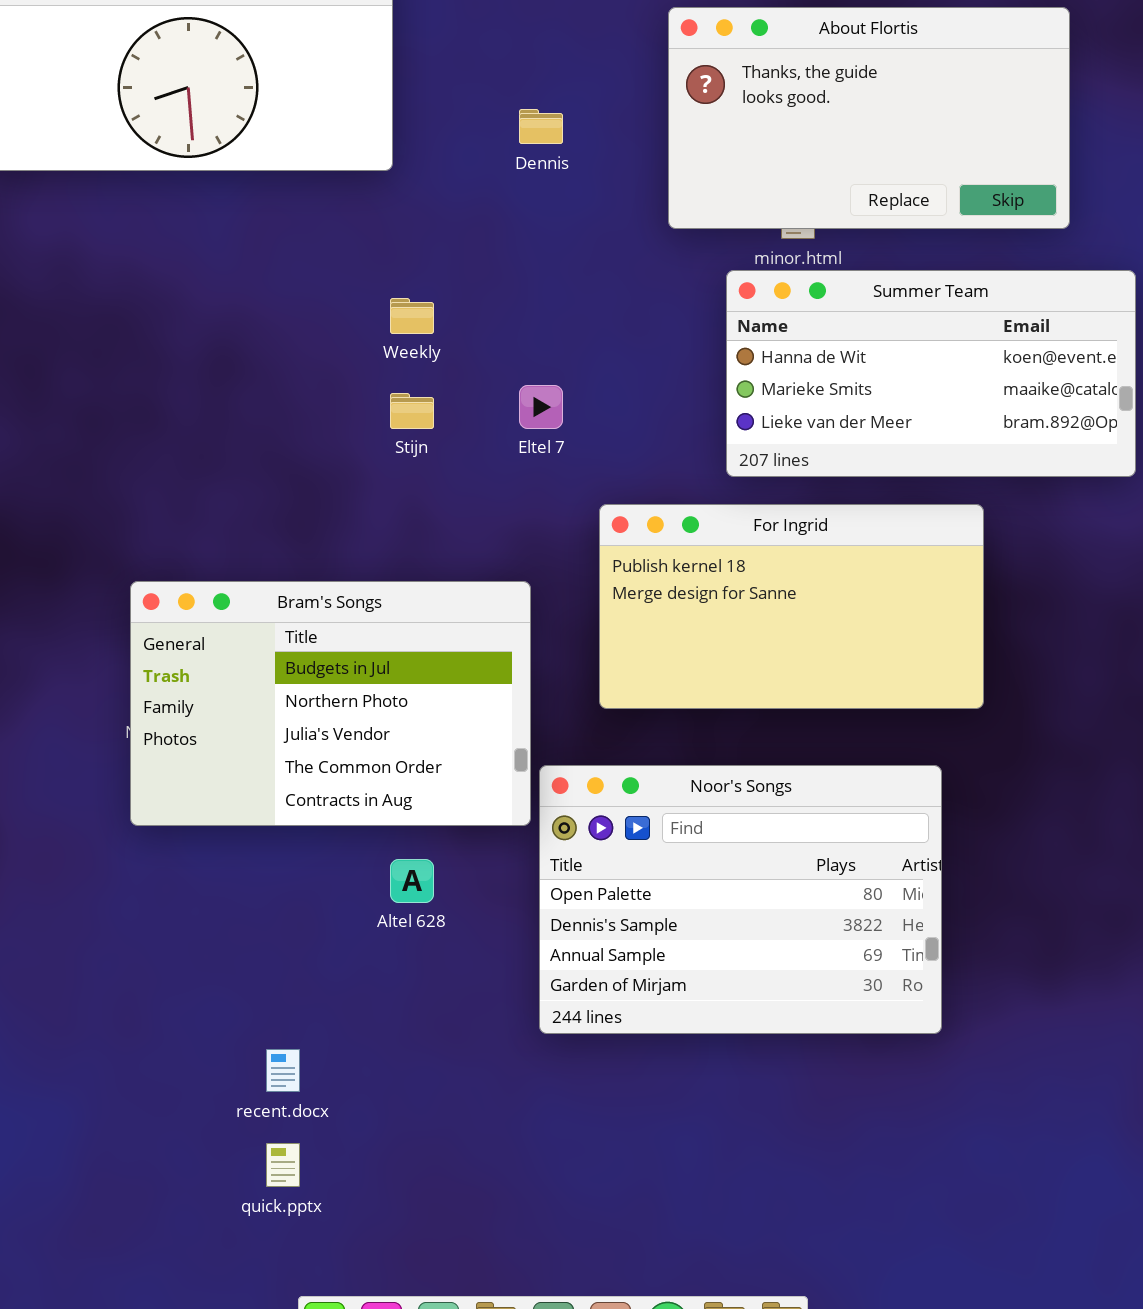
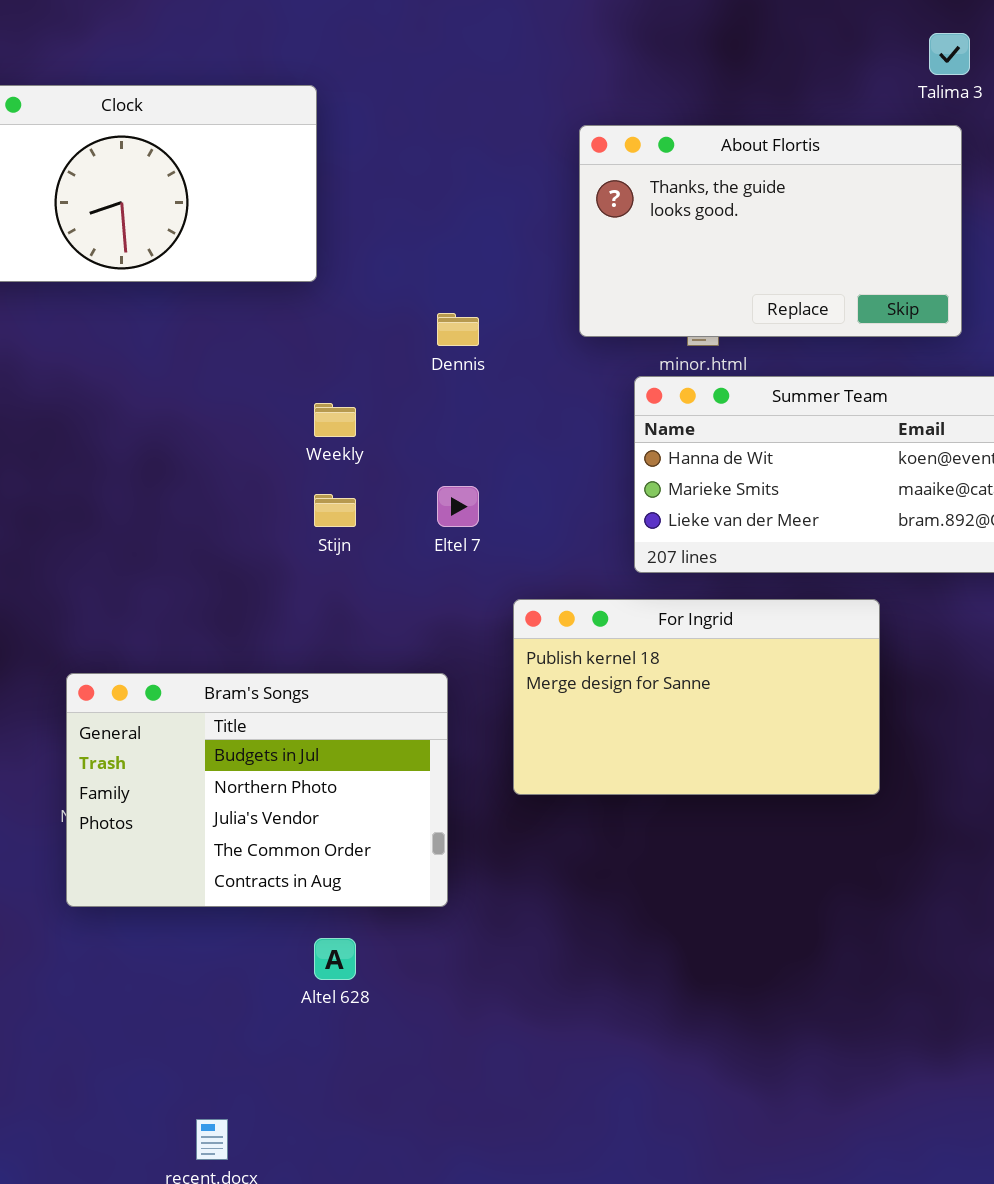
Dennis: [519,109,563,144] -> [437,313,479,346], moved
Noor's Songs: [539,765,942,1034] -> none, closed

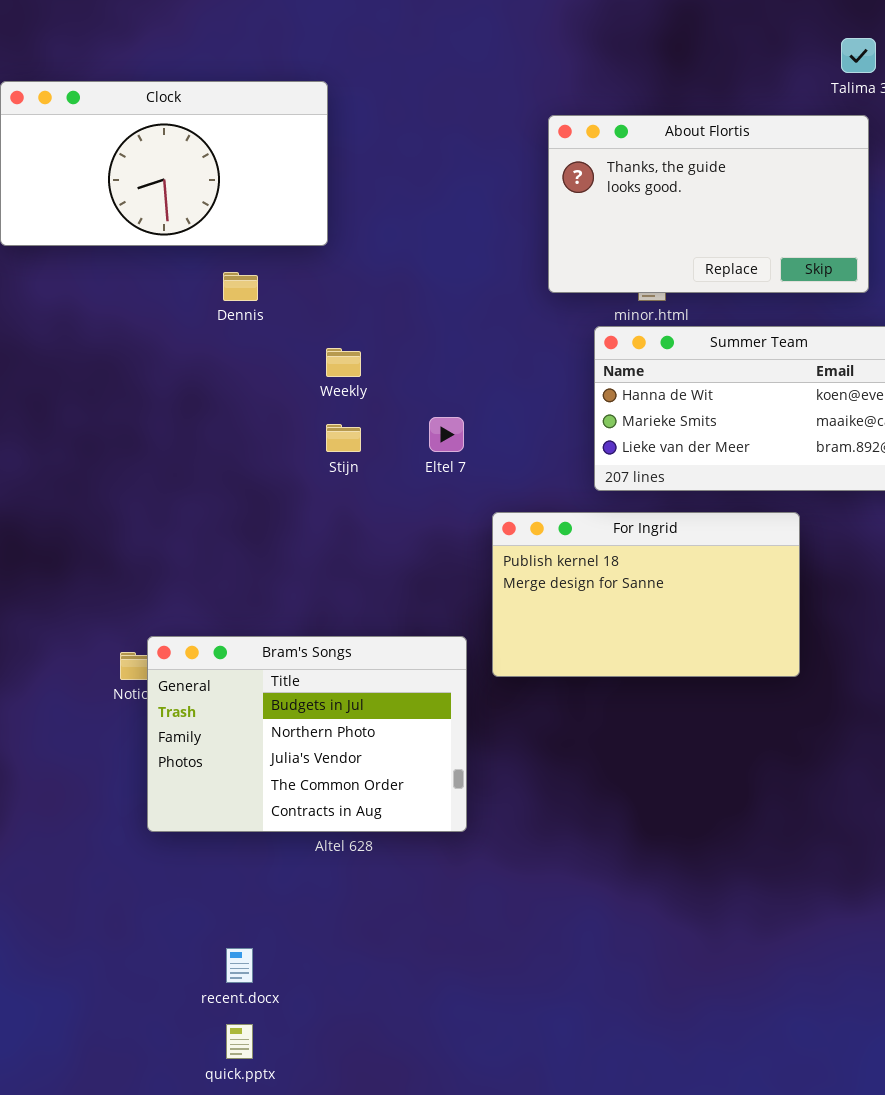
Dennis: [437,313,479,346] -> [223,272,258,301], moved
Bram's Songs: [66,673,448,907] -> [147,636,467,832], moved

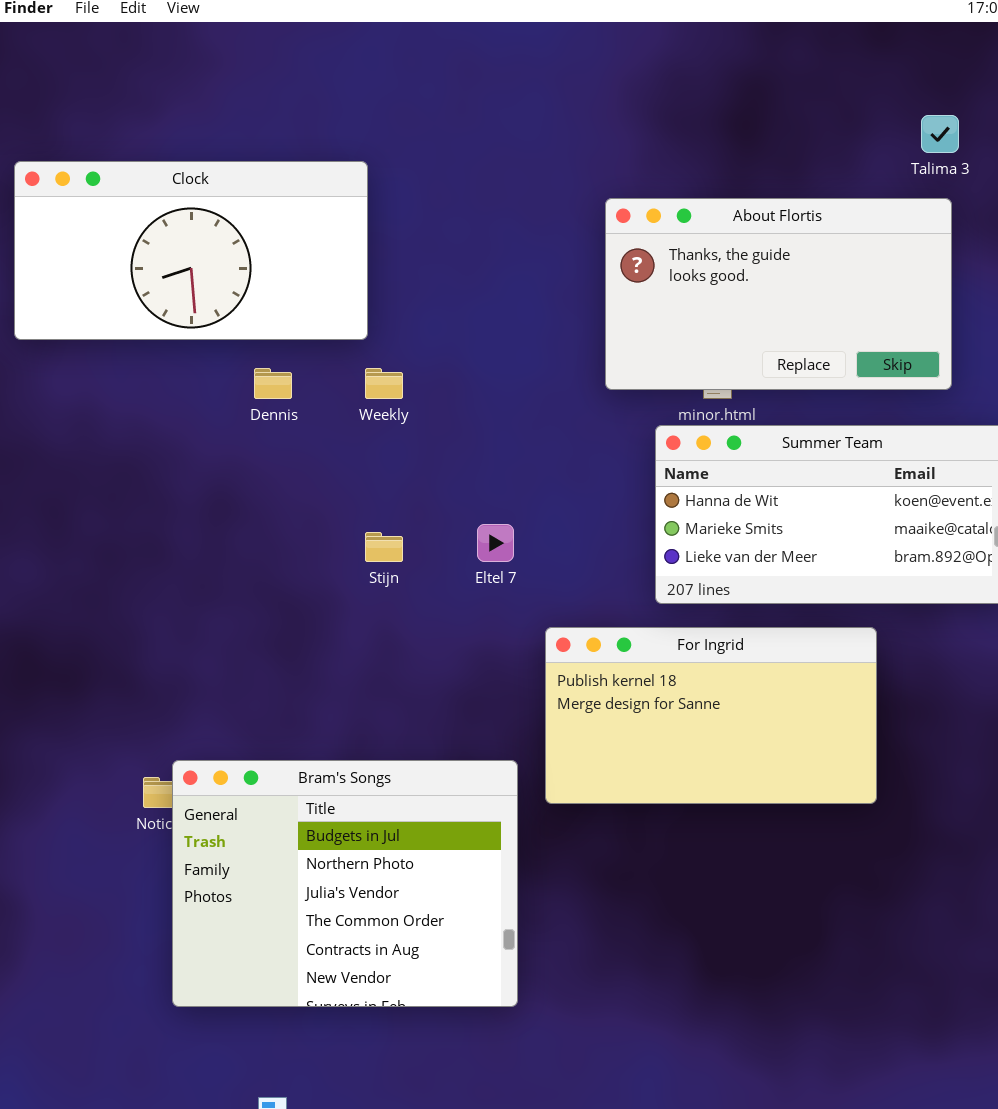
Weekly: [326,348,361,377] -> [365,368,403,399], moved
Bram's Songs: [147,636,467,832] -> [172,760,518,1007], resized

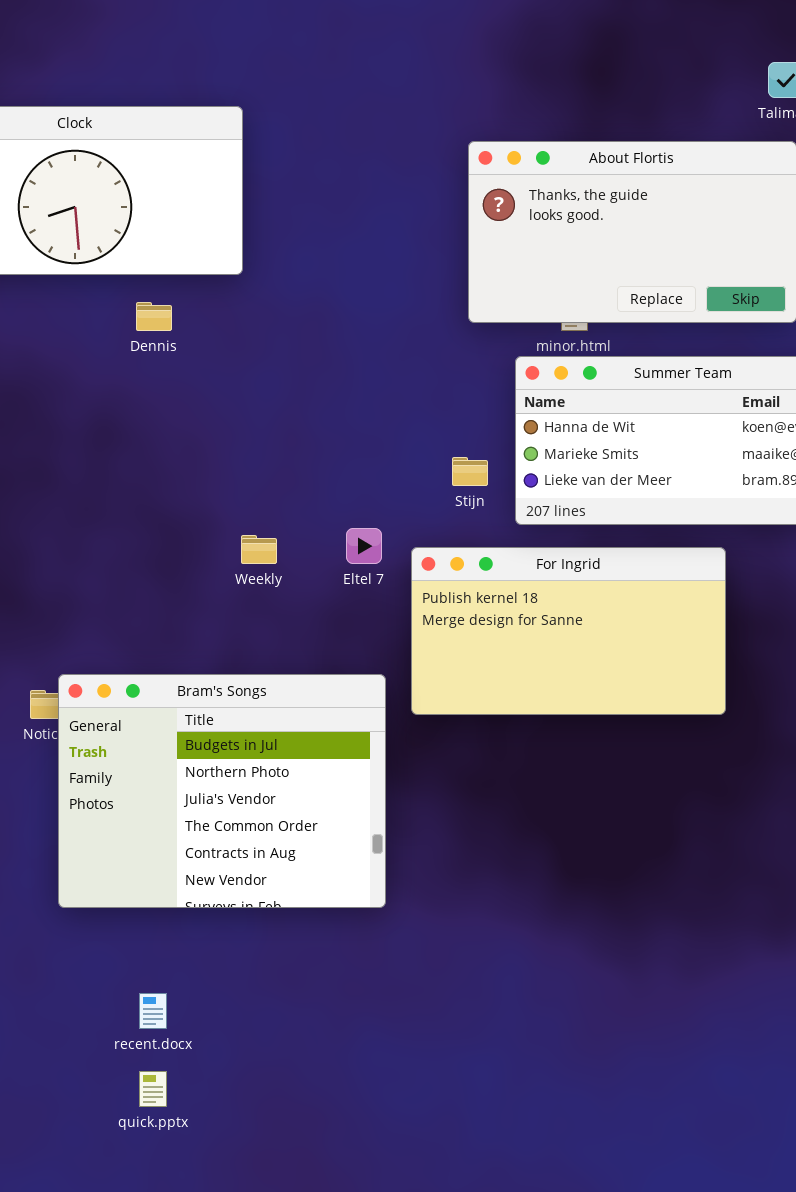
Weekly: [365,368,403,399] -> [241,535,277,564], moved
Eltel 7: [477,524,514,562] -> [346,528,382,564], moved
Stijn: [365,532,403,562] -> [452,457,488,486], moved

